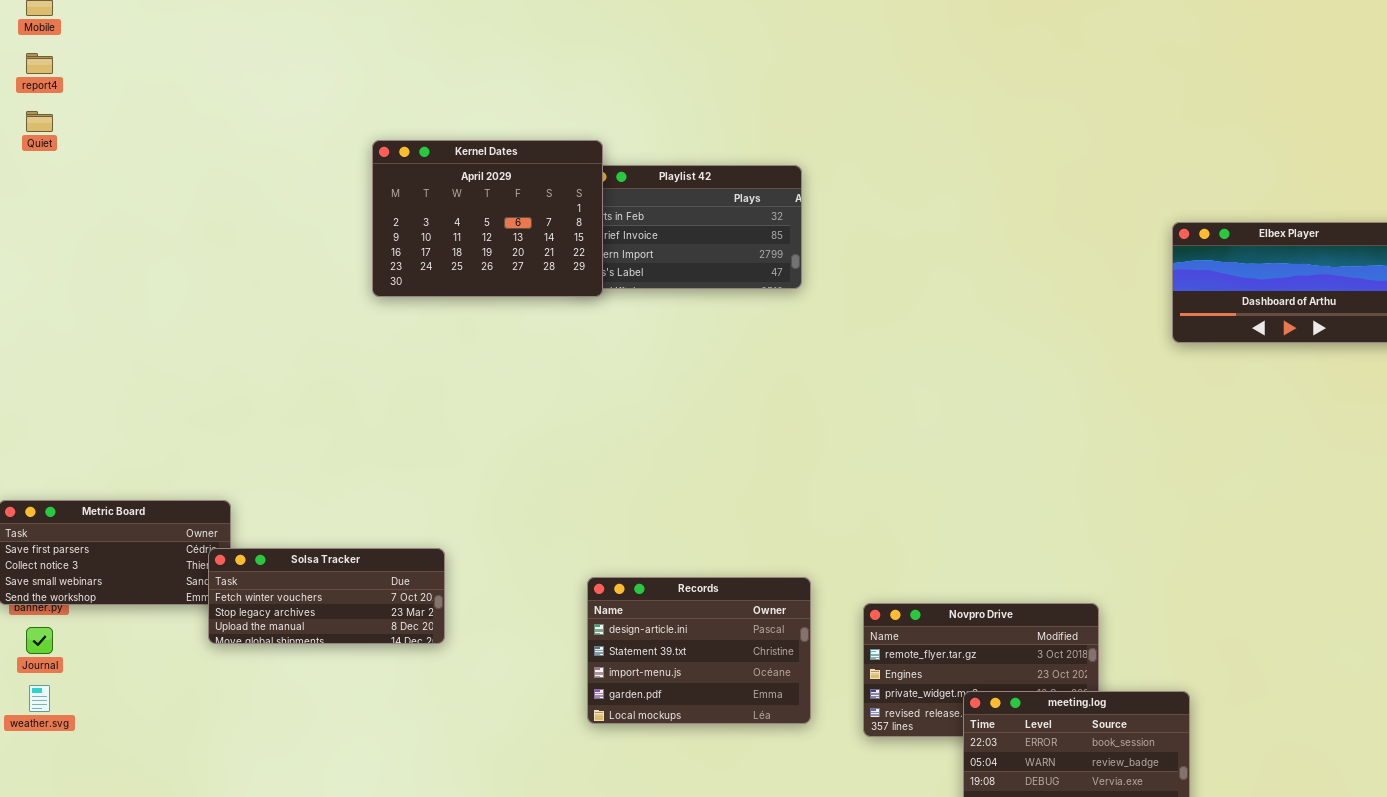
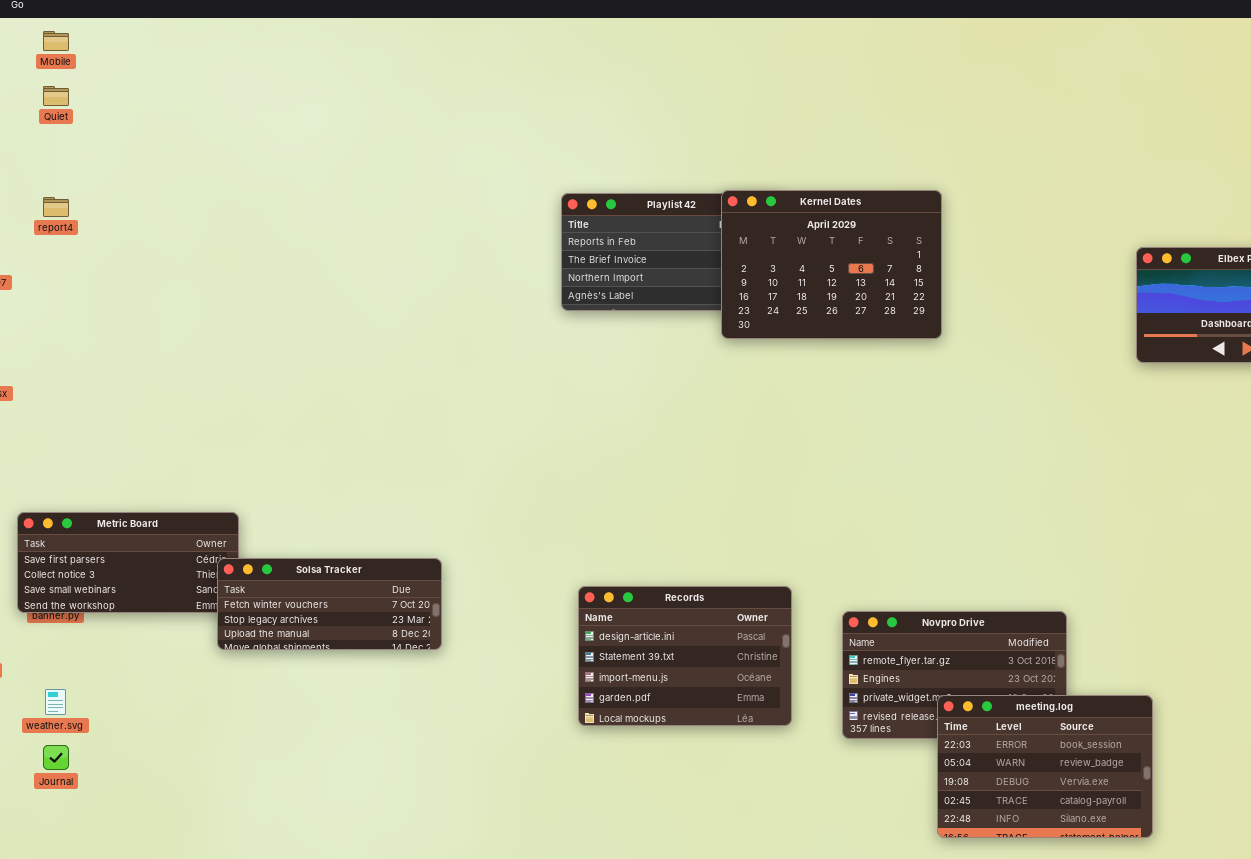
report4: [26,53,53,74] -> [43,197,69,217], moved
Quiet: [26,111,53,132] -> [43,86,69,106], moved
Kernel Dates: [372,140,603,297] -> [721,190,942,339], moved
Journal: [26,627,53,654] -> [43,745,69,770], moved

